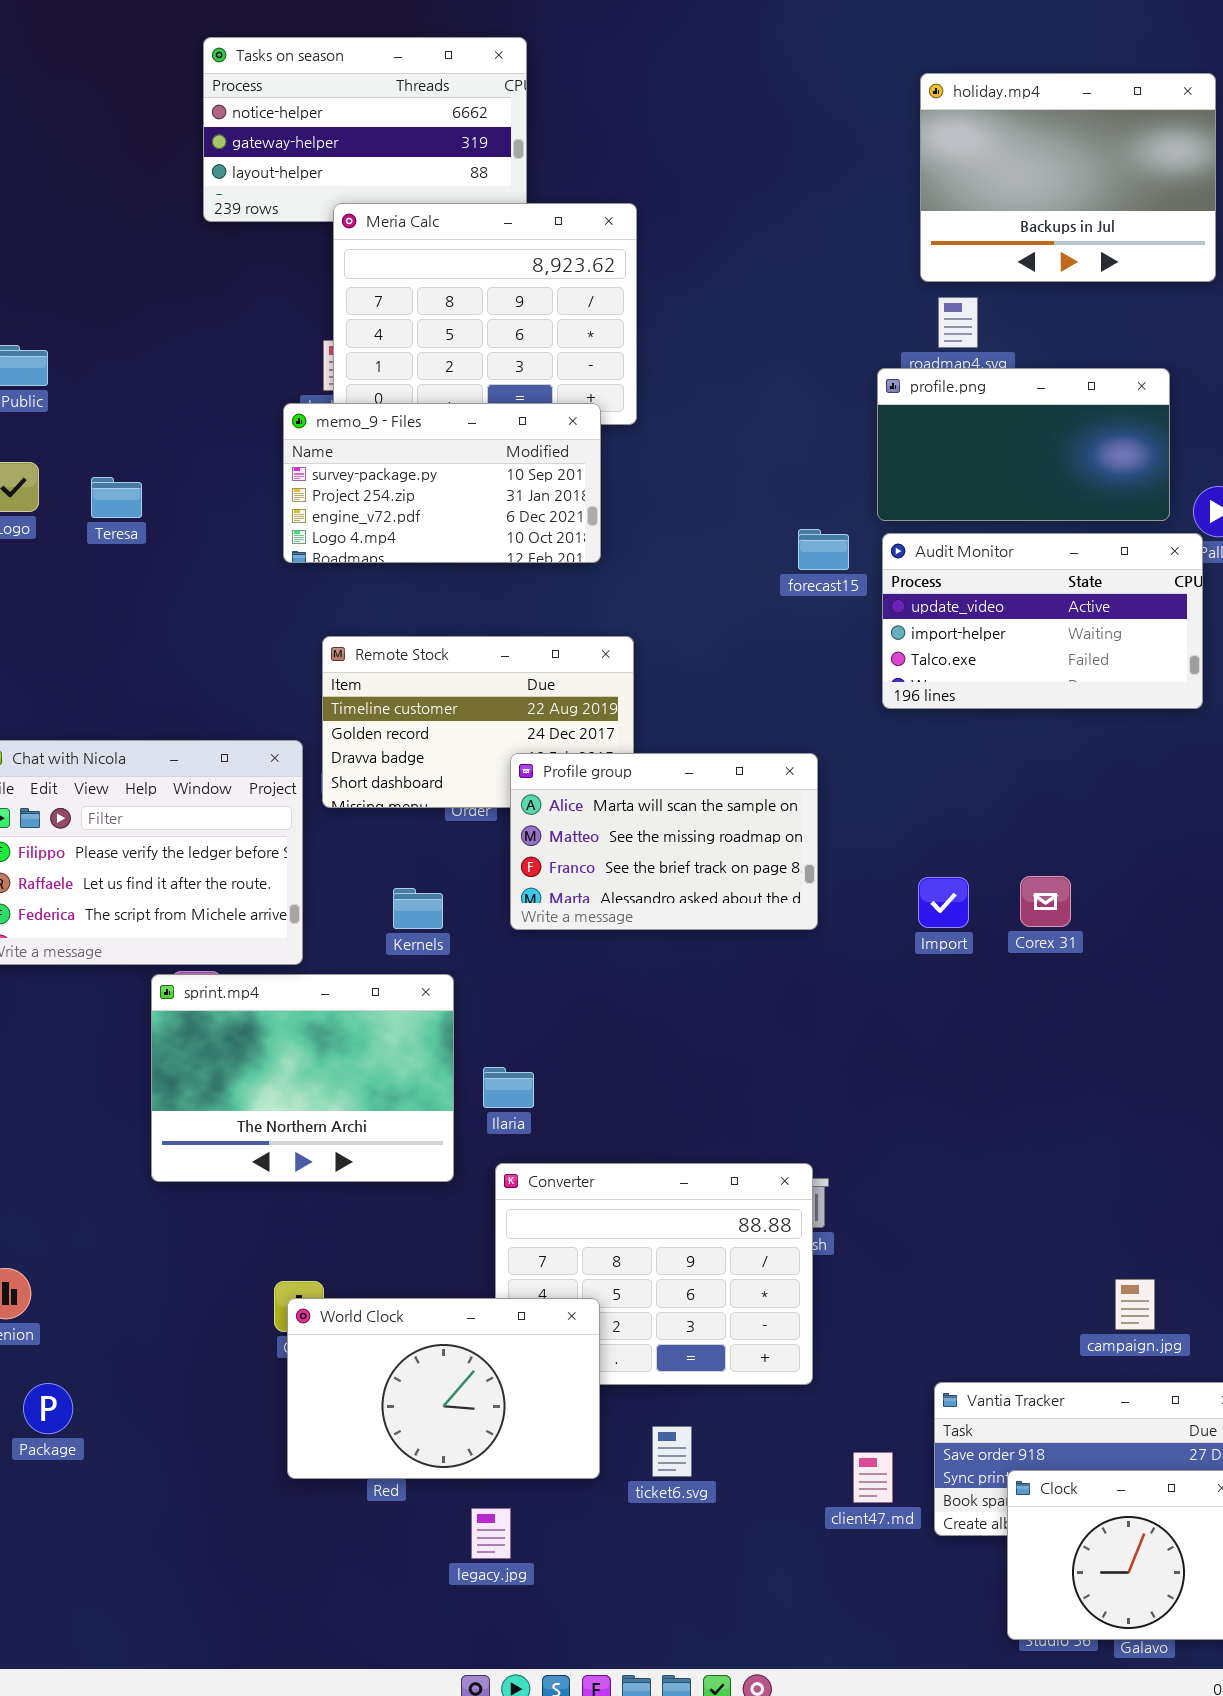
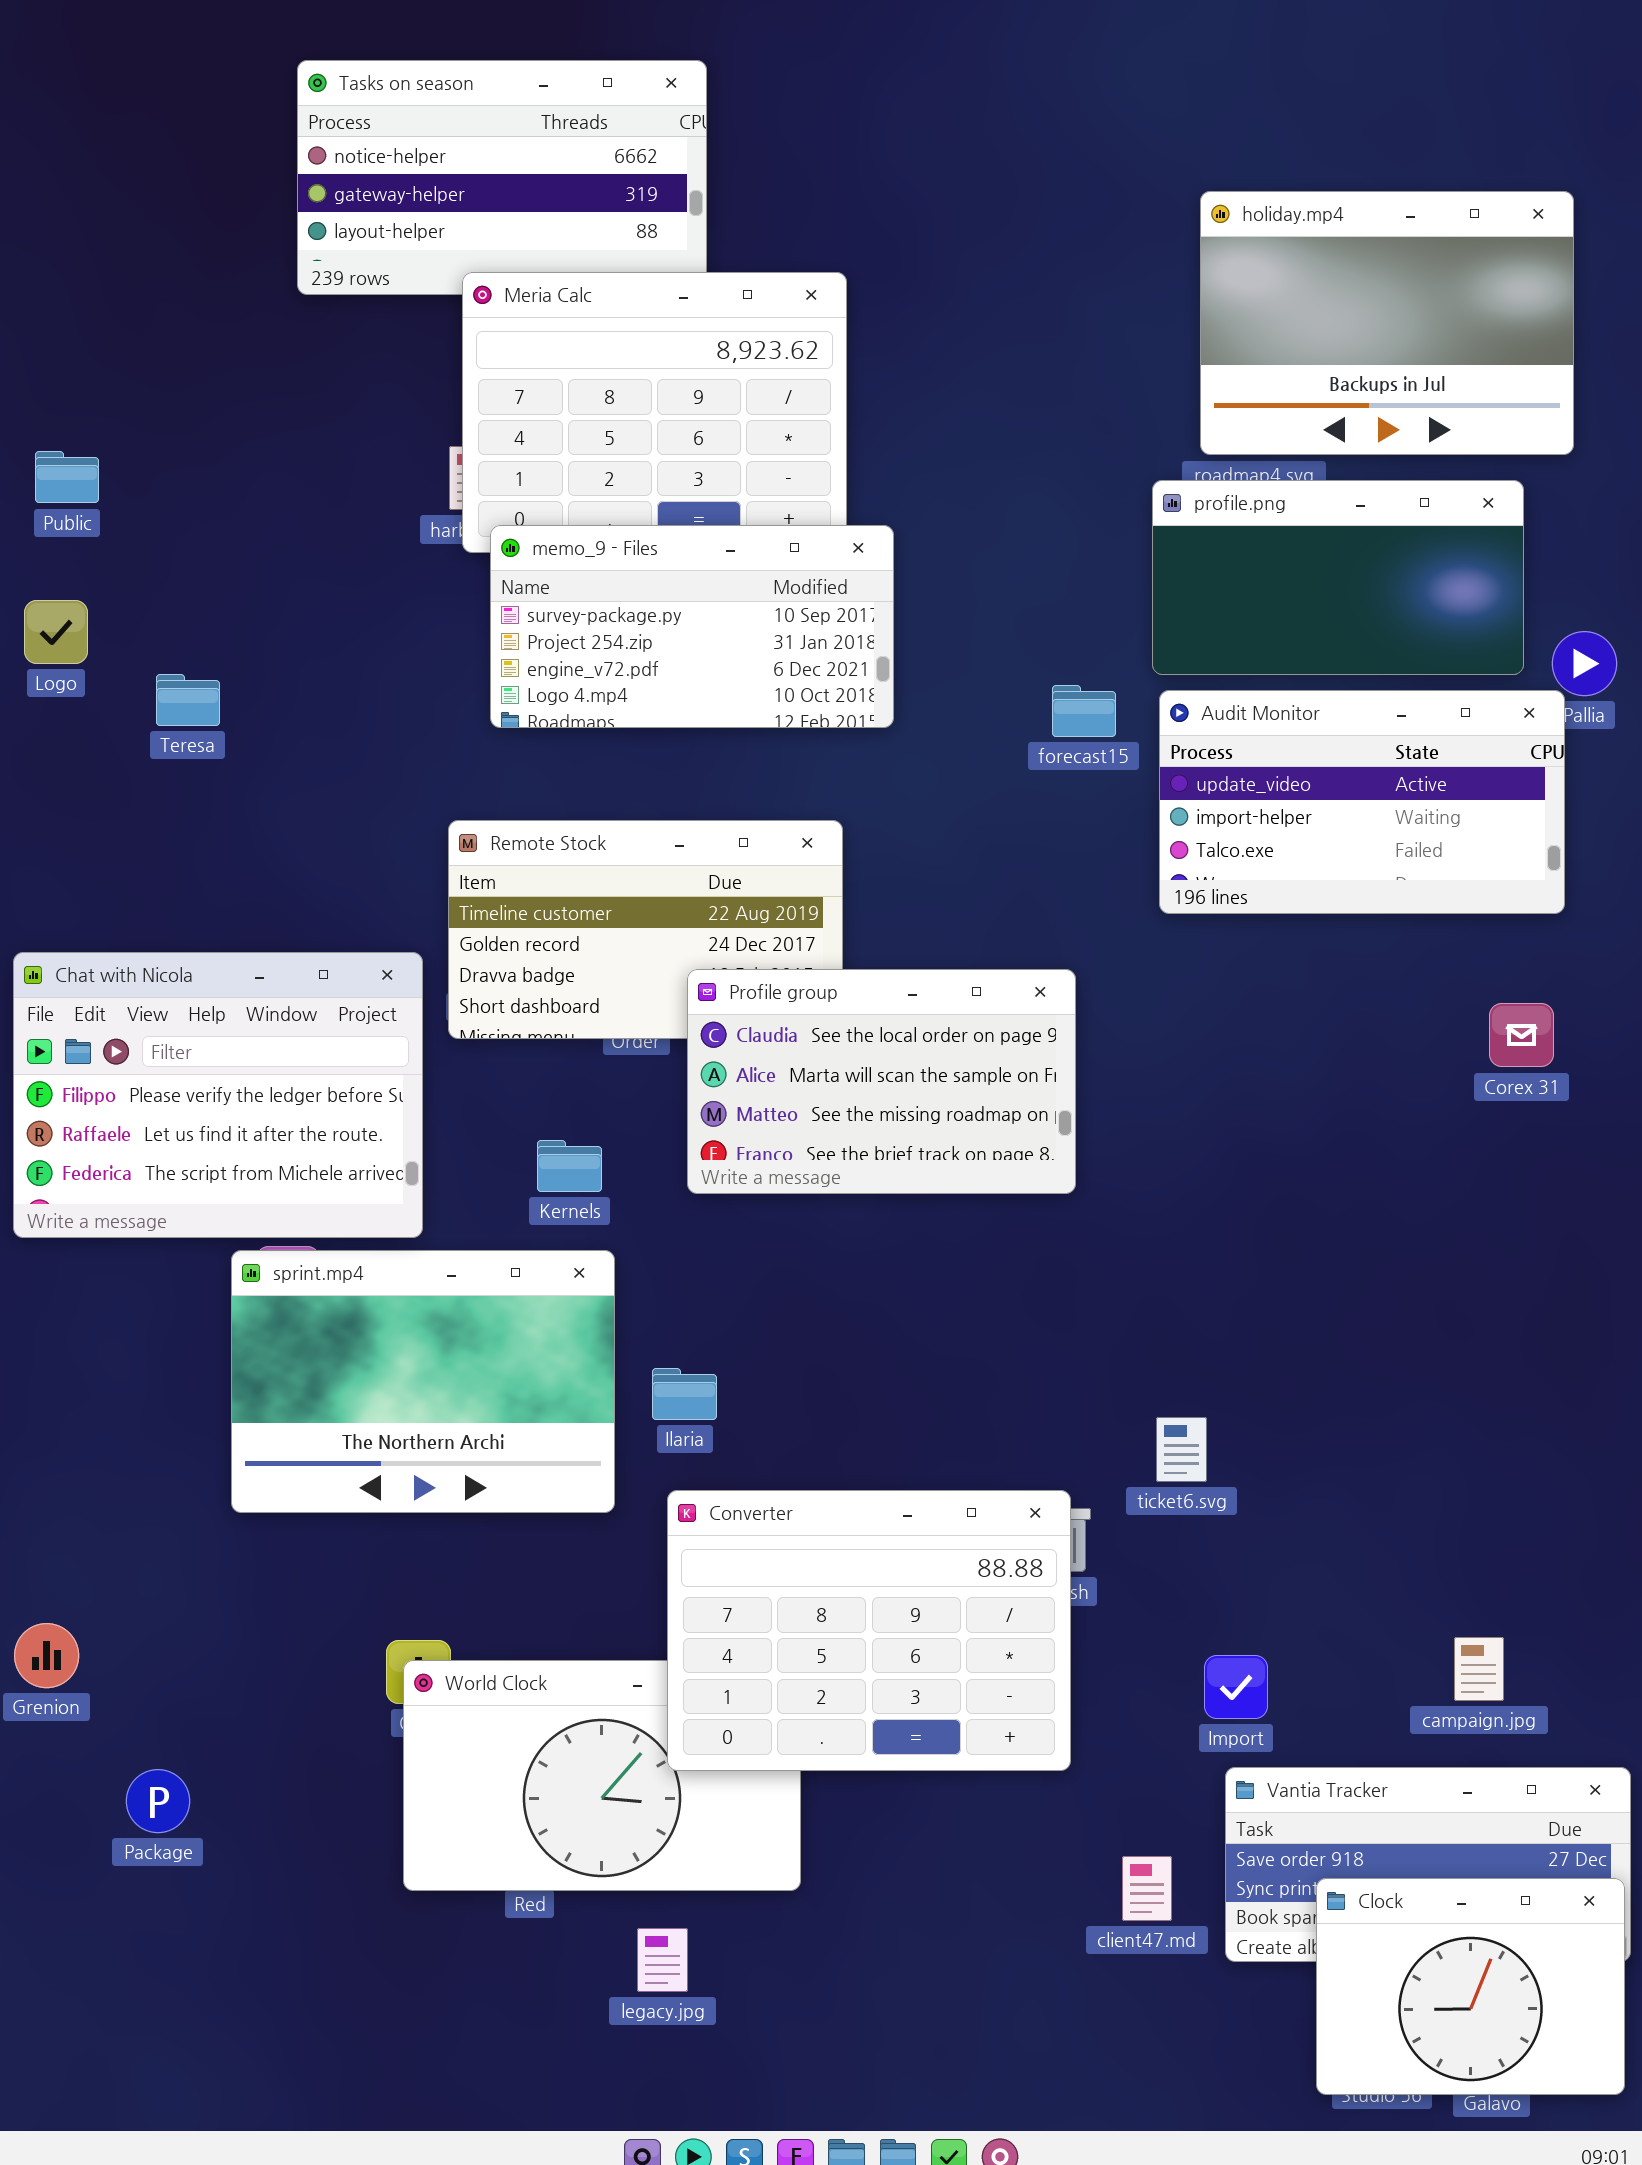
holiday.mp4: [920,73,1216,282] -> [1200,191,1574,455], moved
memo_9 - Files: [283,403,601,563] -> [490,525,894,728], moved
Teresa: [91,477,142,518] -> [156,674,220,726], moved
Profile group: [510,753,818,930] -> [687,969,1076,1194], scrolled up 1 row
Corex 31: [1020,876,1071,927] -> [1489,1003,1554,1067], moved
Import: [918,877,969,928] -> [1204,1655,1268,1719], moved
Converter: [495,1163,813,1385] -> [667,1490,1071,1771], raised
Package: [23,1383,73,1434] -> [126,1769,190,1833], moved
ticket6.svg: [652,1426,692,1477] -> [1156,1417,1207,1482], moved

